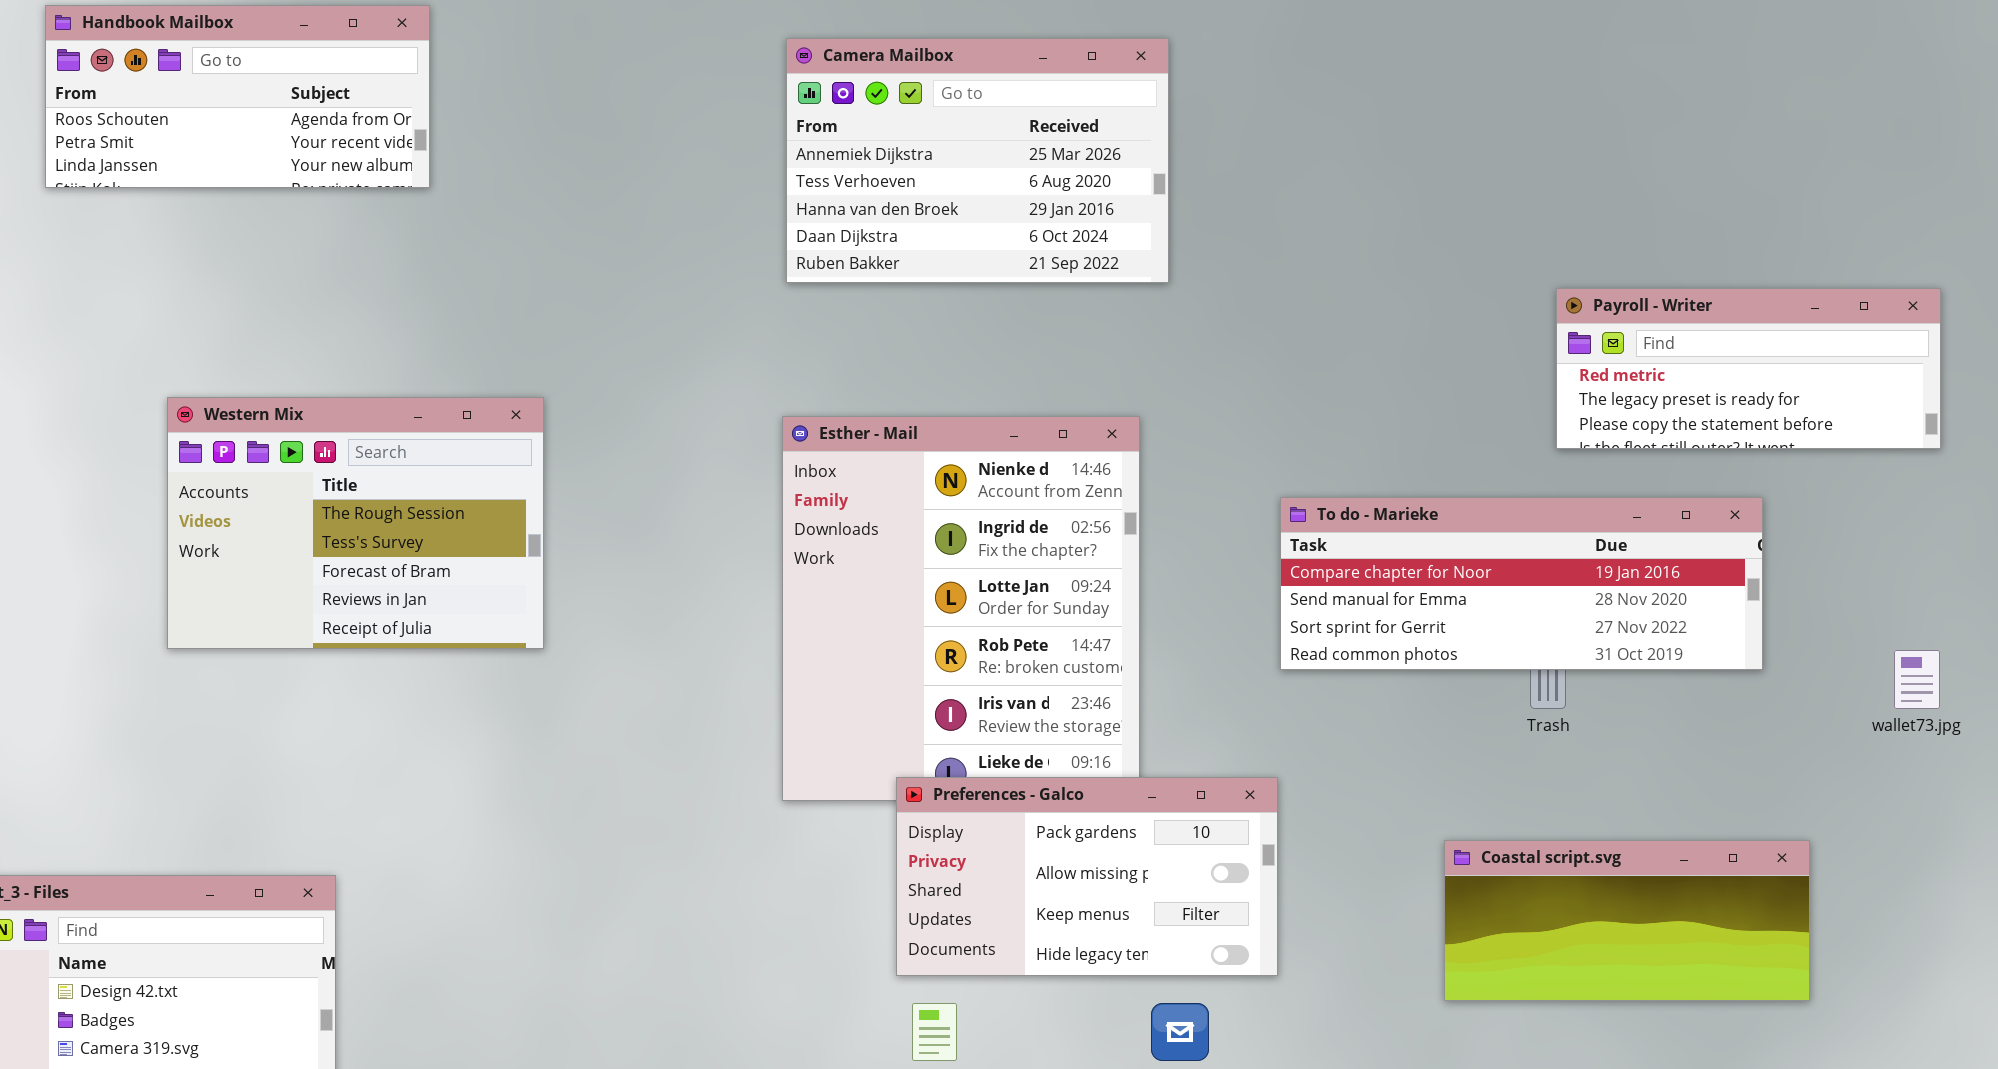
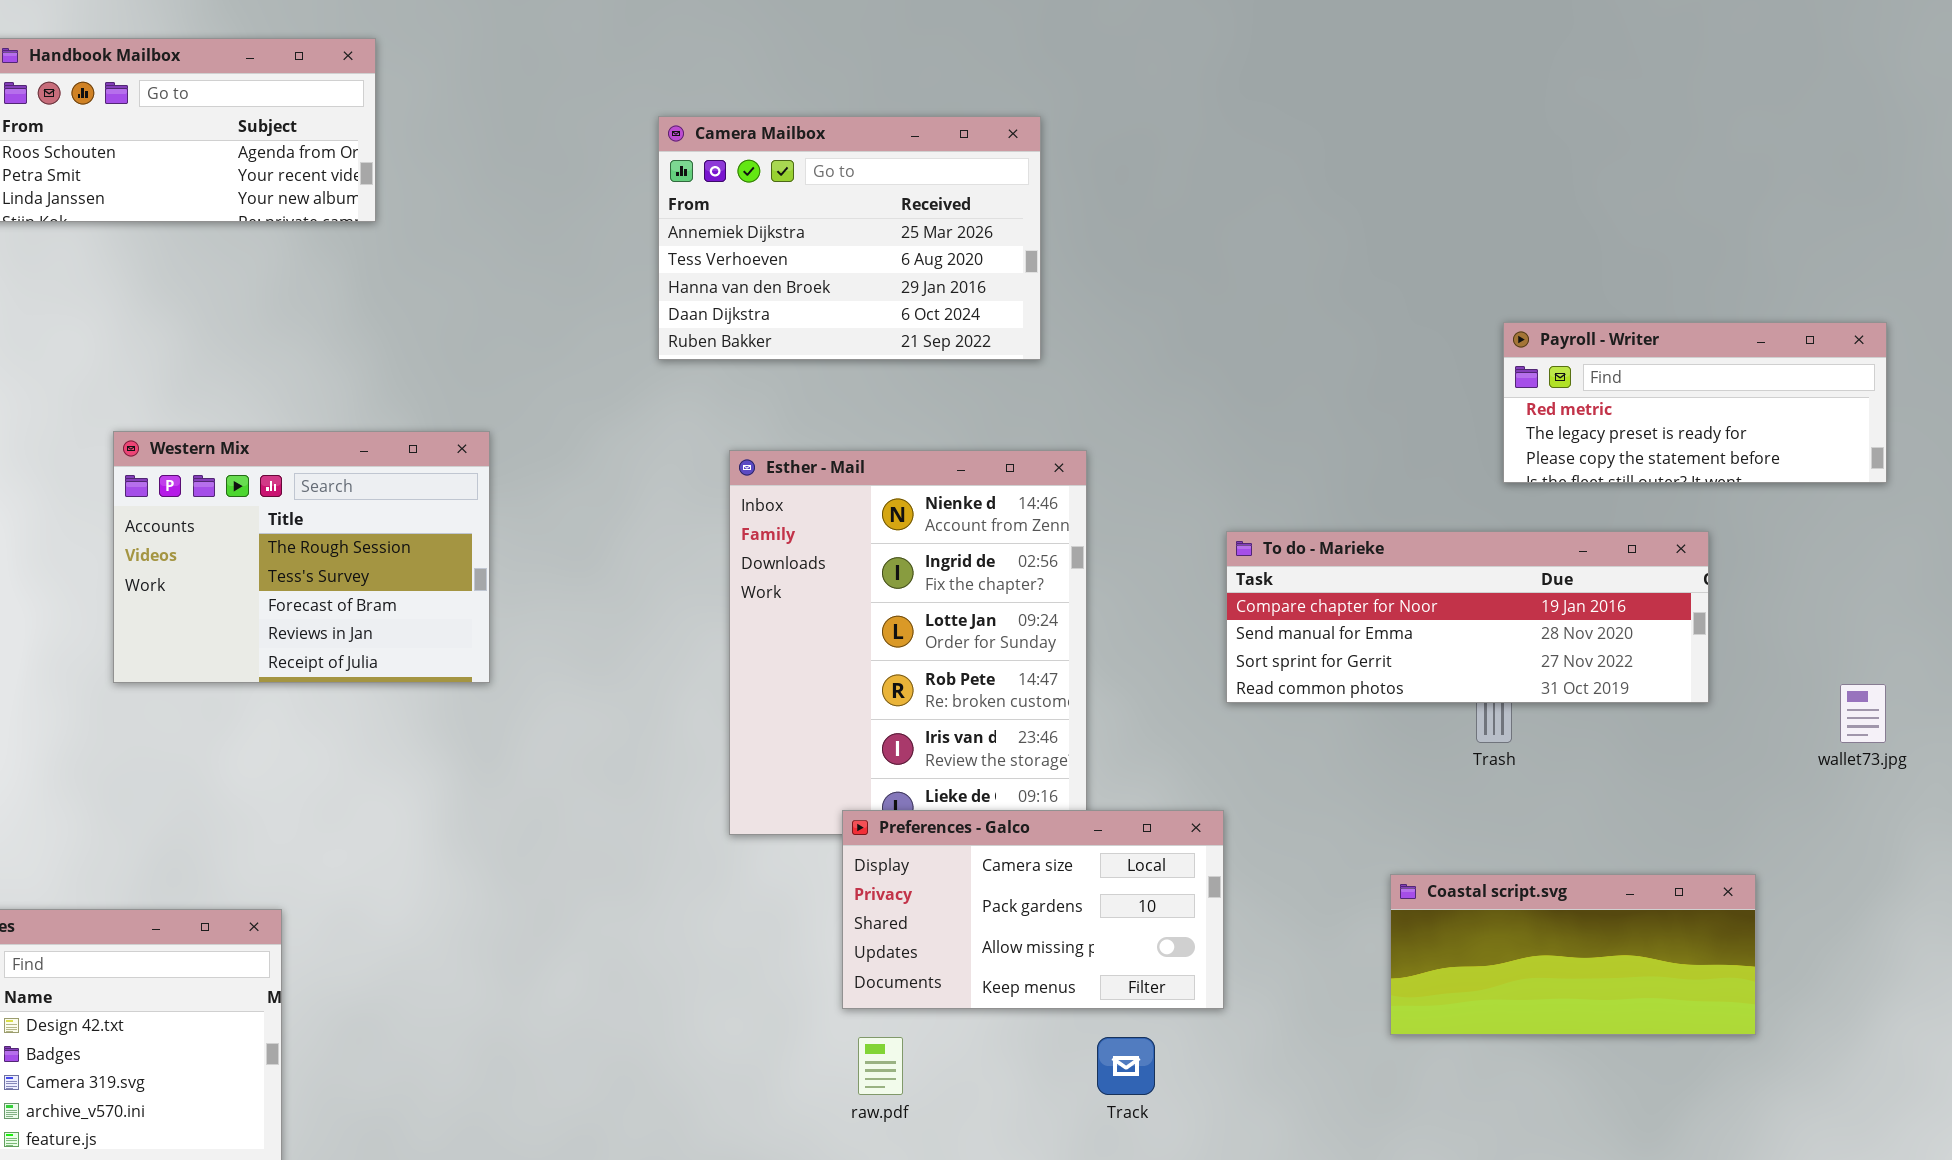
Camera Mailbox: [786,38,1169,283] -> [658,116,1041,360], moved
Preferences - Galco: [896,777,1278,976] -> [842,810,1224,1009], scrolled up 1 row

